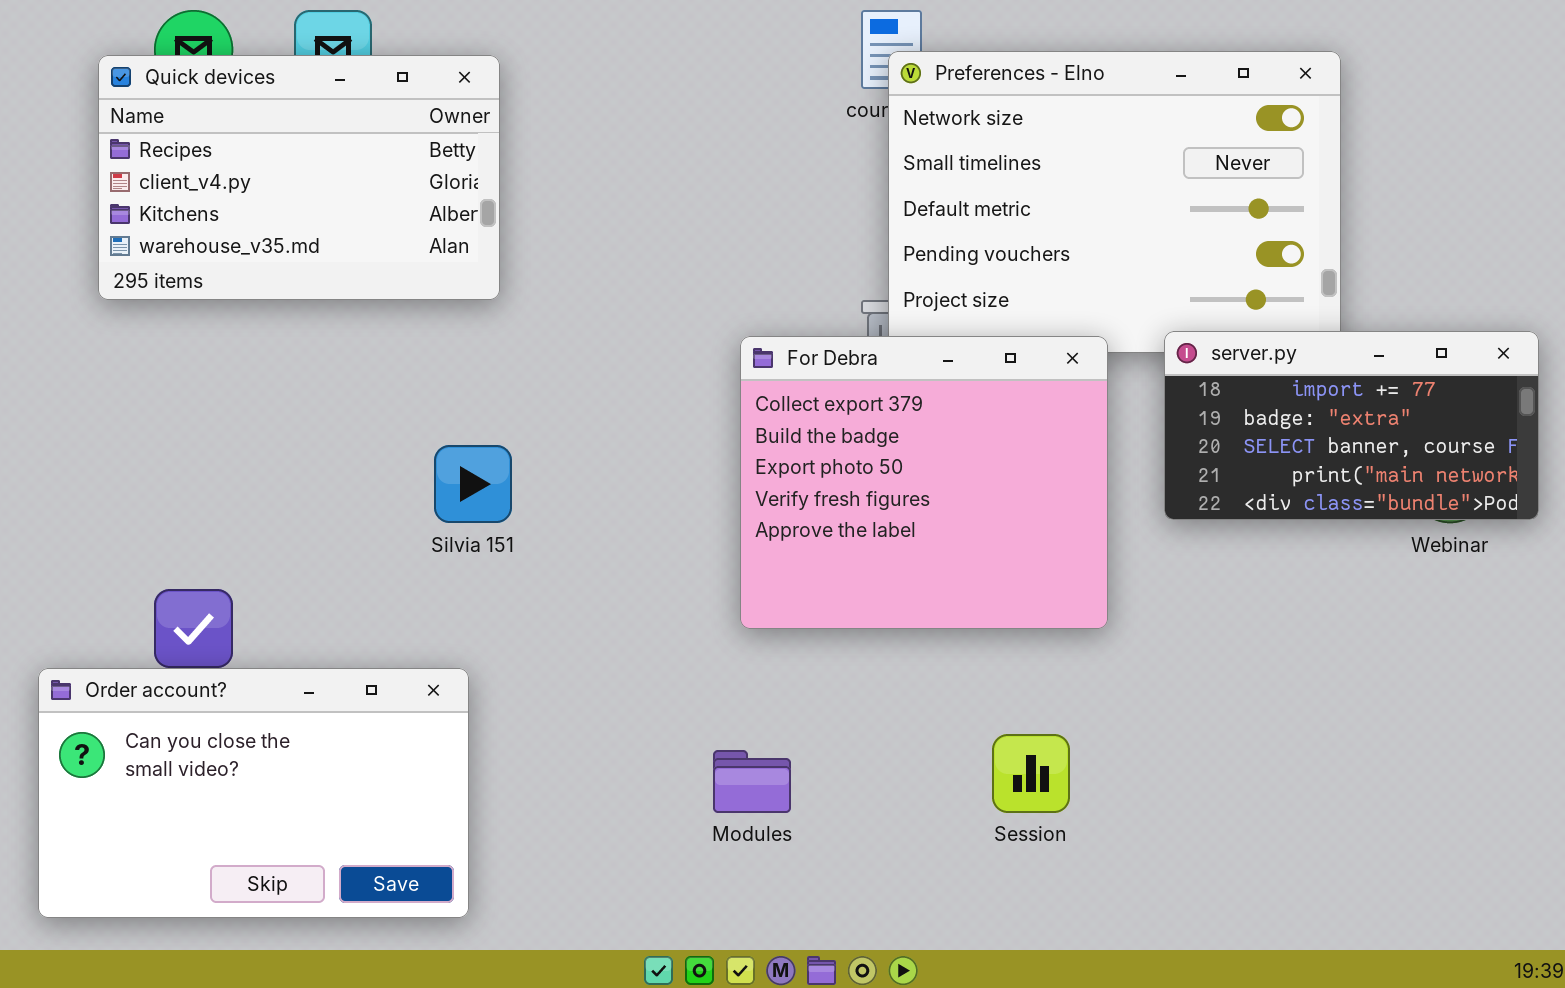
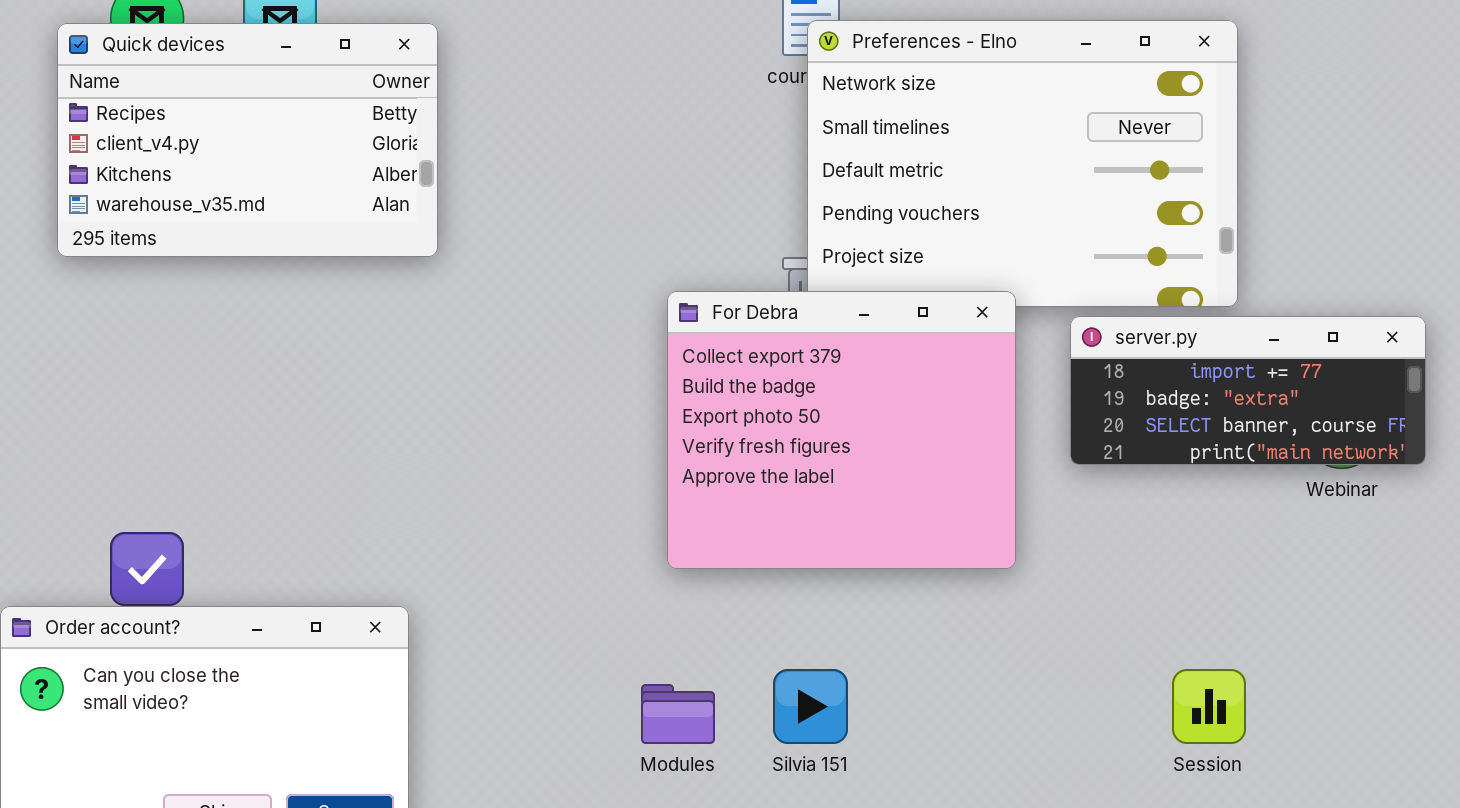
server.py: [1164,331,1539,520] -> [1070,316,1426,465], resized
Silvia 151: [434,445,512,523] -> [773,669,848,744], moved
Session: [992,734,1070,813] -> [1172,669,1246,744], moved

